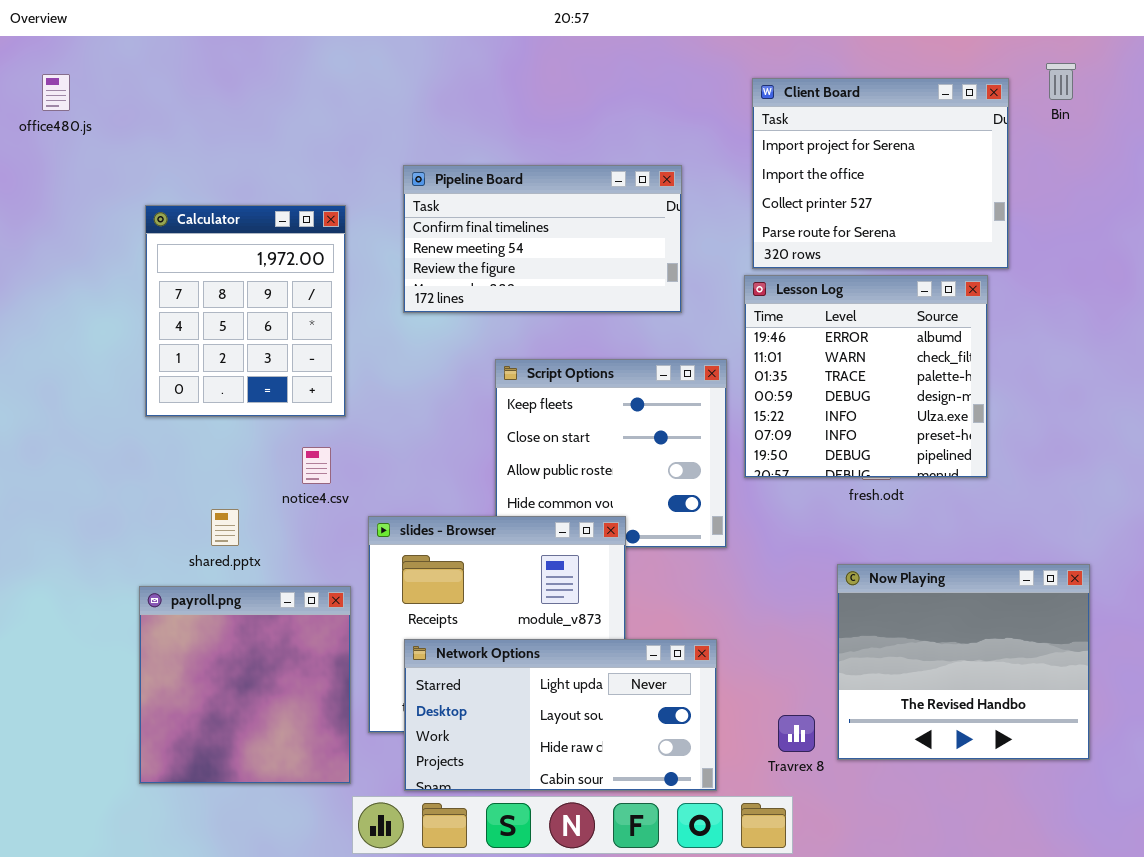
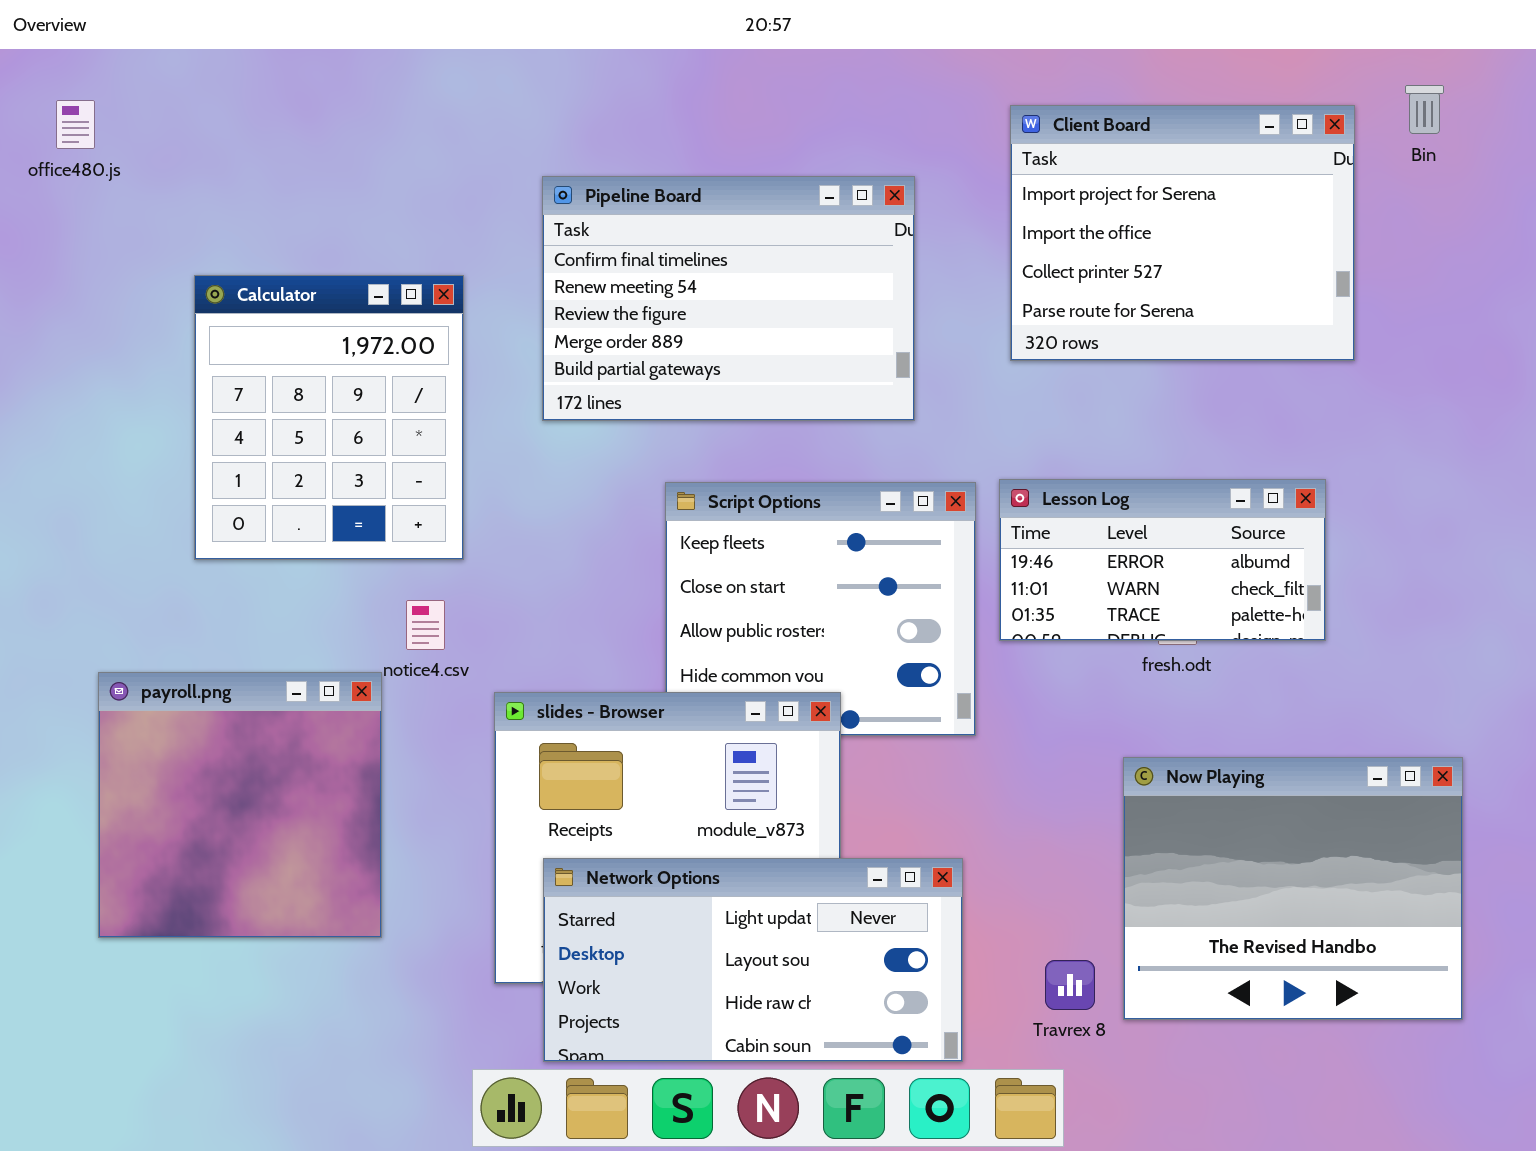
Pipeline Board: [403,165,682,313] -> [542,176,915,421], resized
Lesson Log: [744,275,988,478] -> [999,479,1326,641], resized
payroll.png: [139,586,351,784] -> [98,672,382,938], moved

